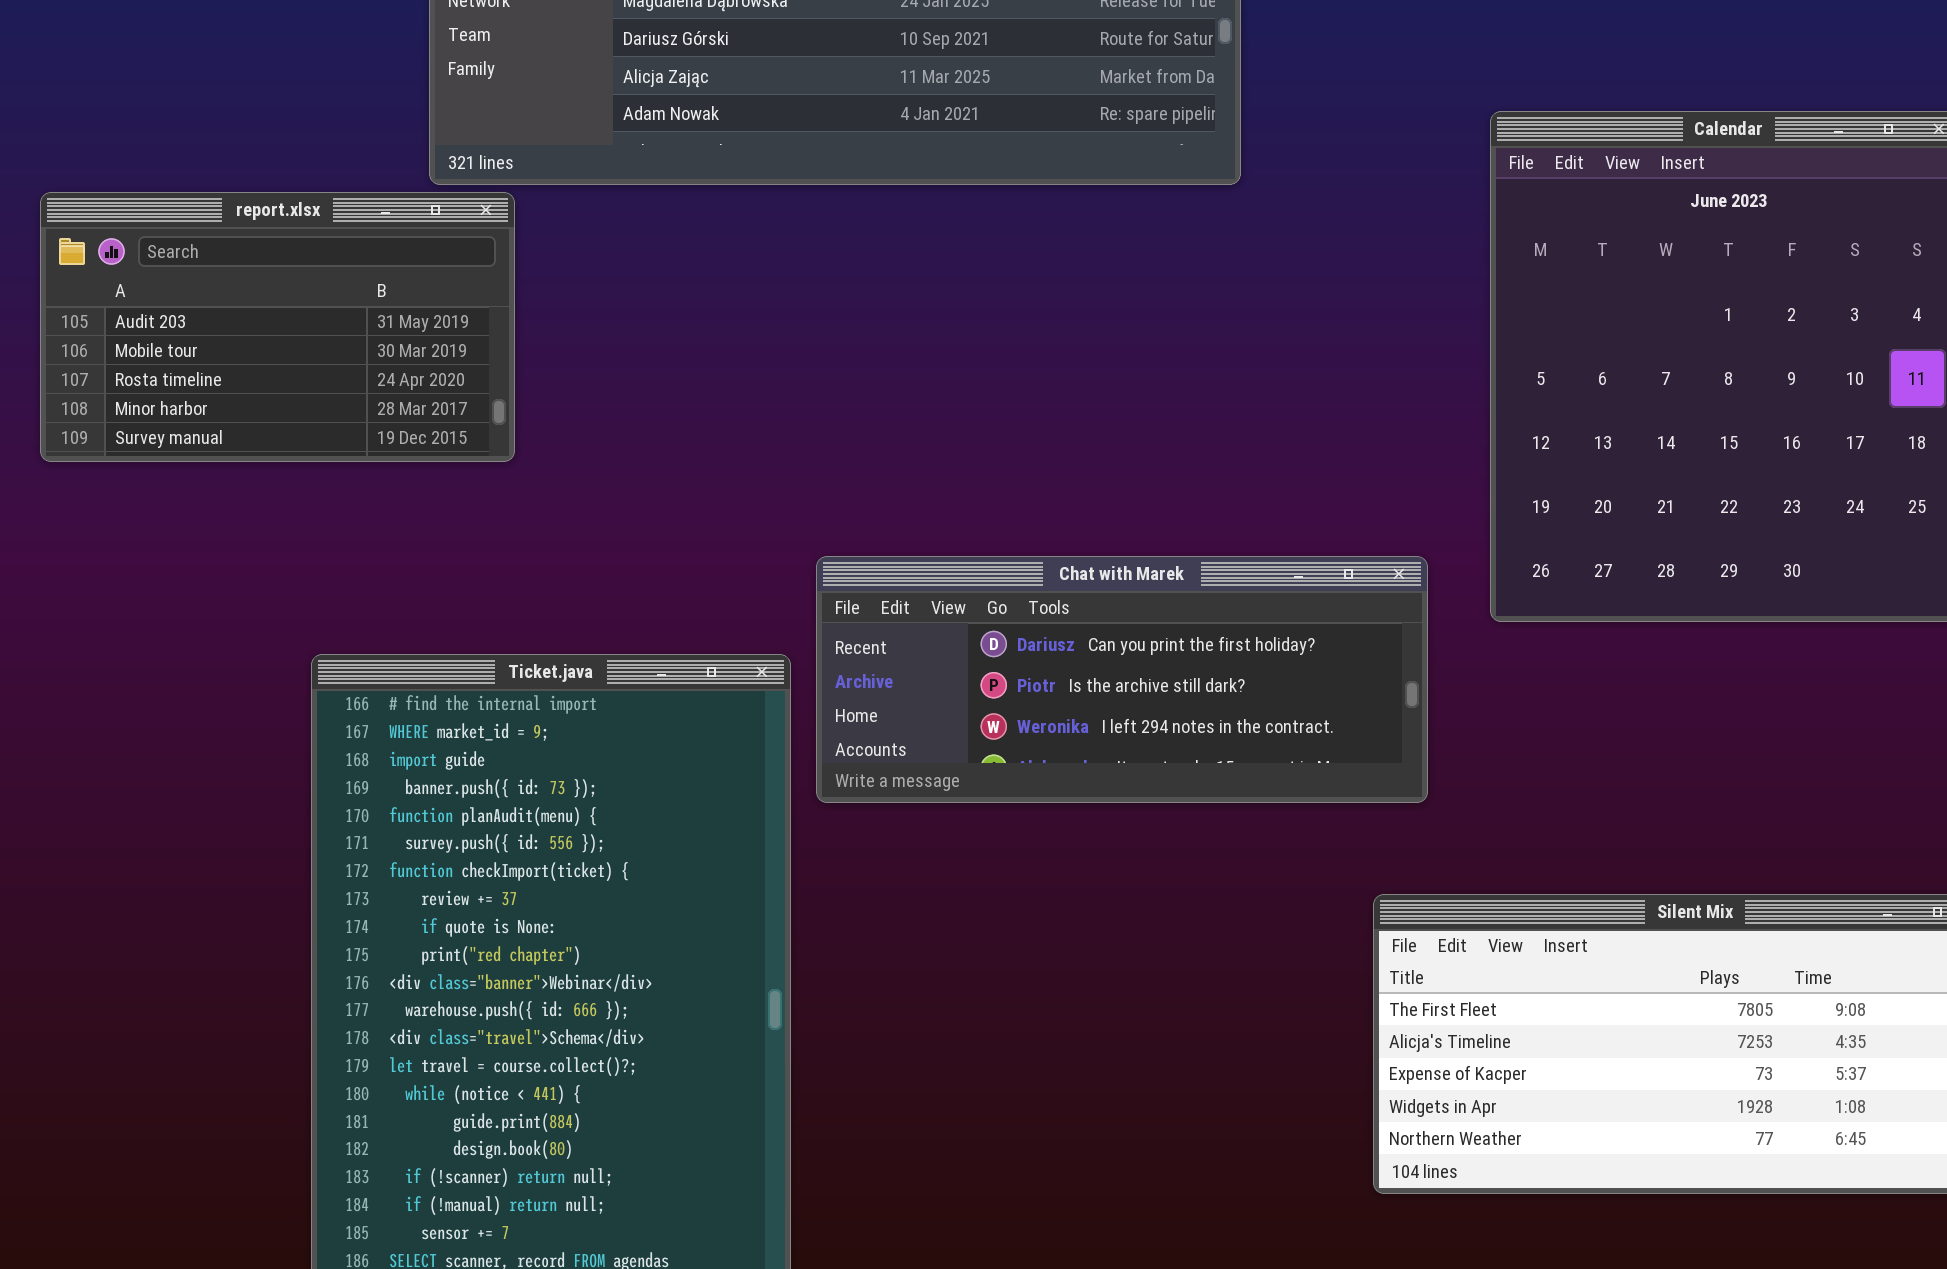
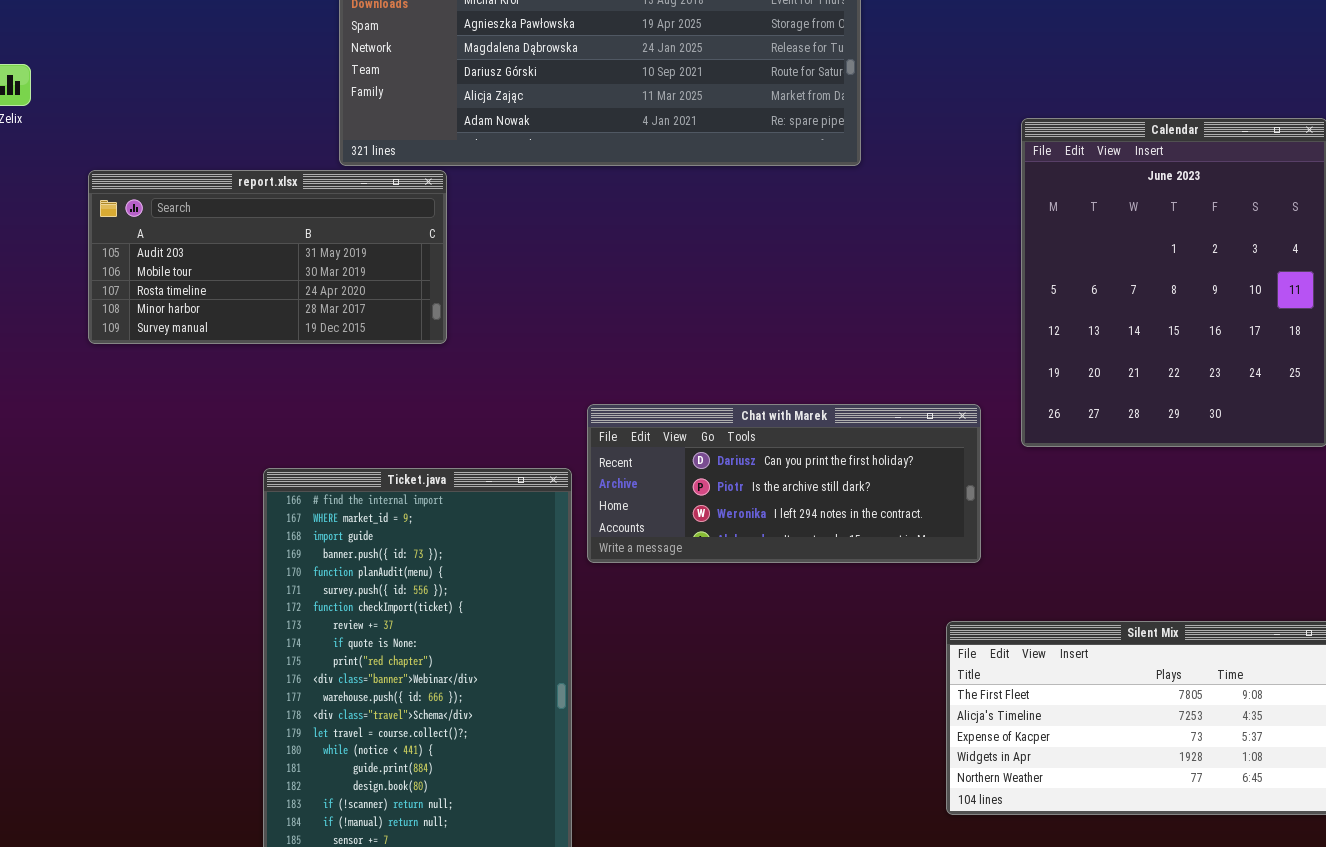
report.xlsx: [40,192,515,462] -> [88,170,447,344], resized

